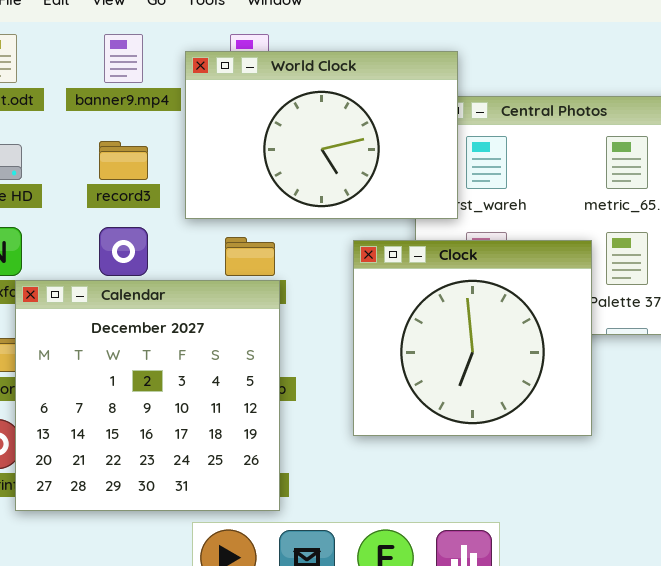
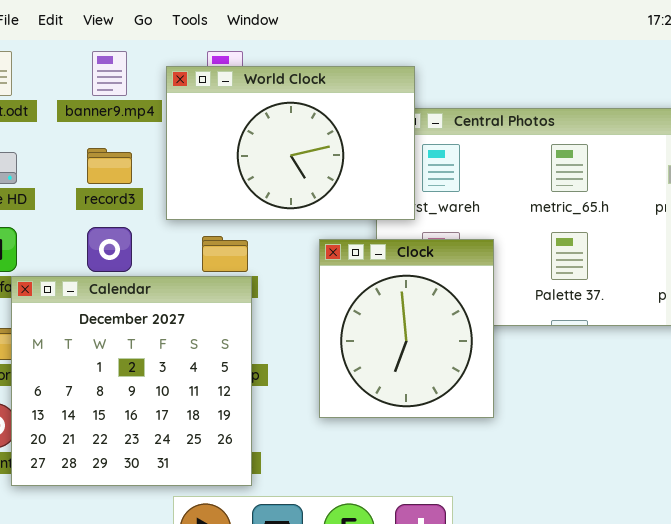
Clock: [353,240,592,436] -> [319,239,494,418], resized

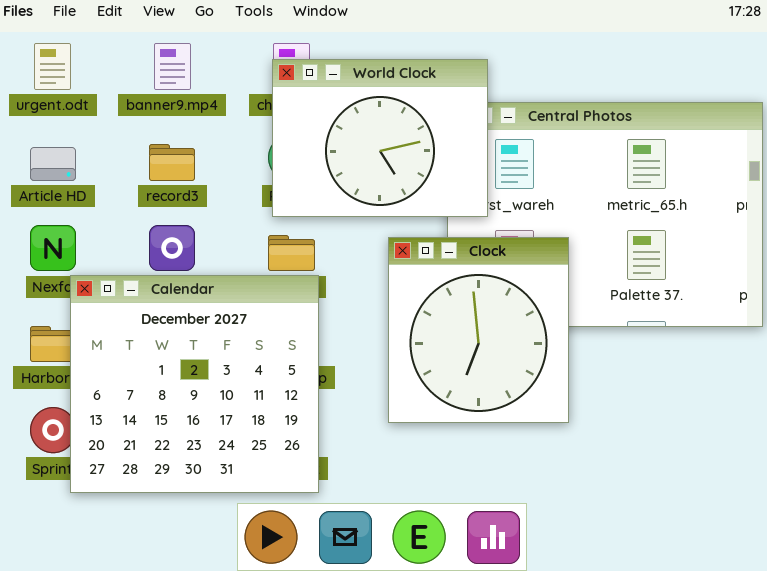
World Clock: [166,66,415,220] -> [272,59,488,217], resized

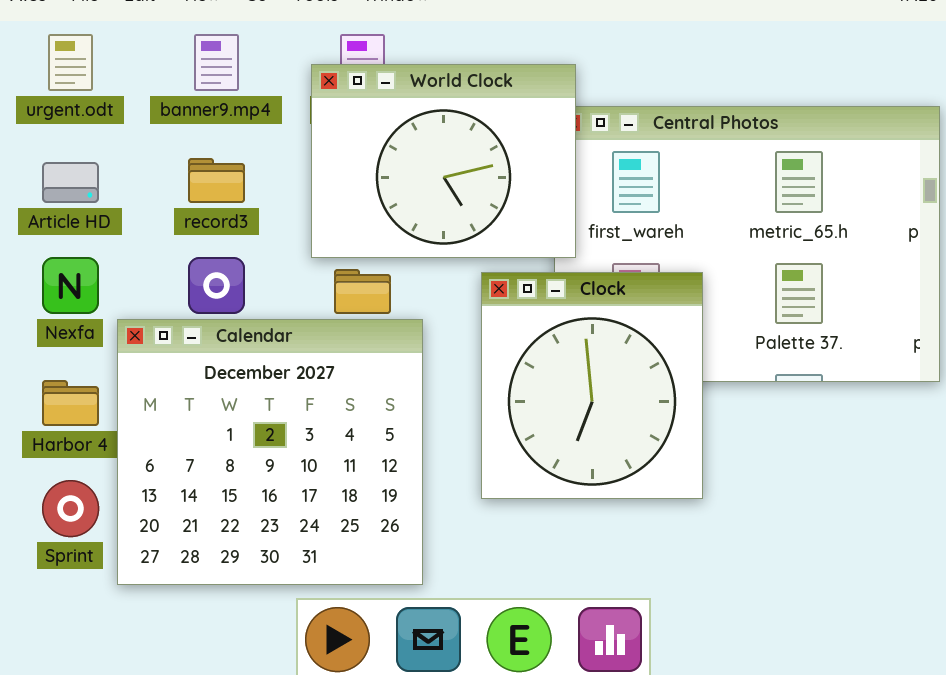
World Clock: [272,59,488,217] -> [311,64,576,258], moved
Calendar: [70,275,319,493] -> [117,319,423,585], moved

